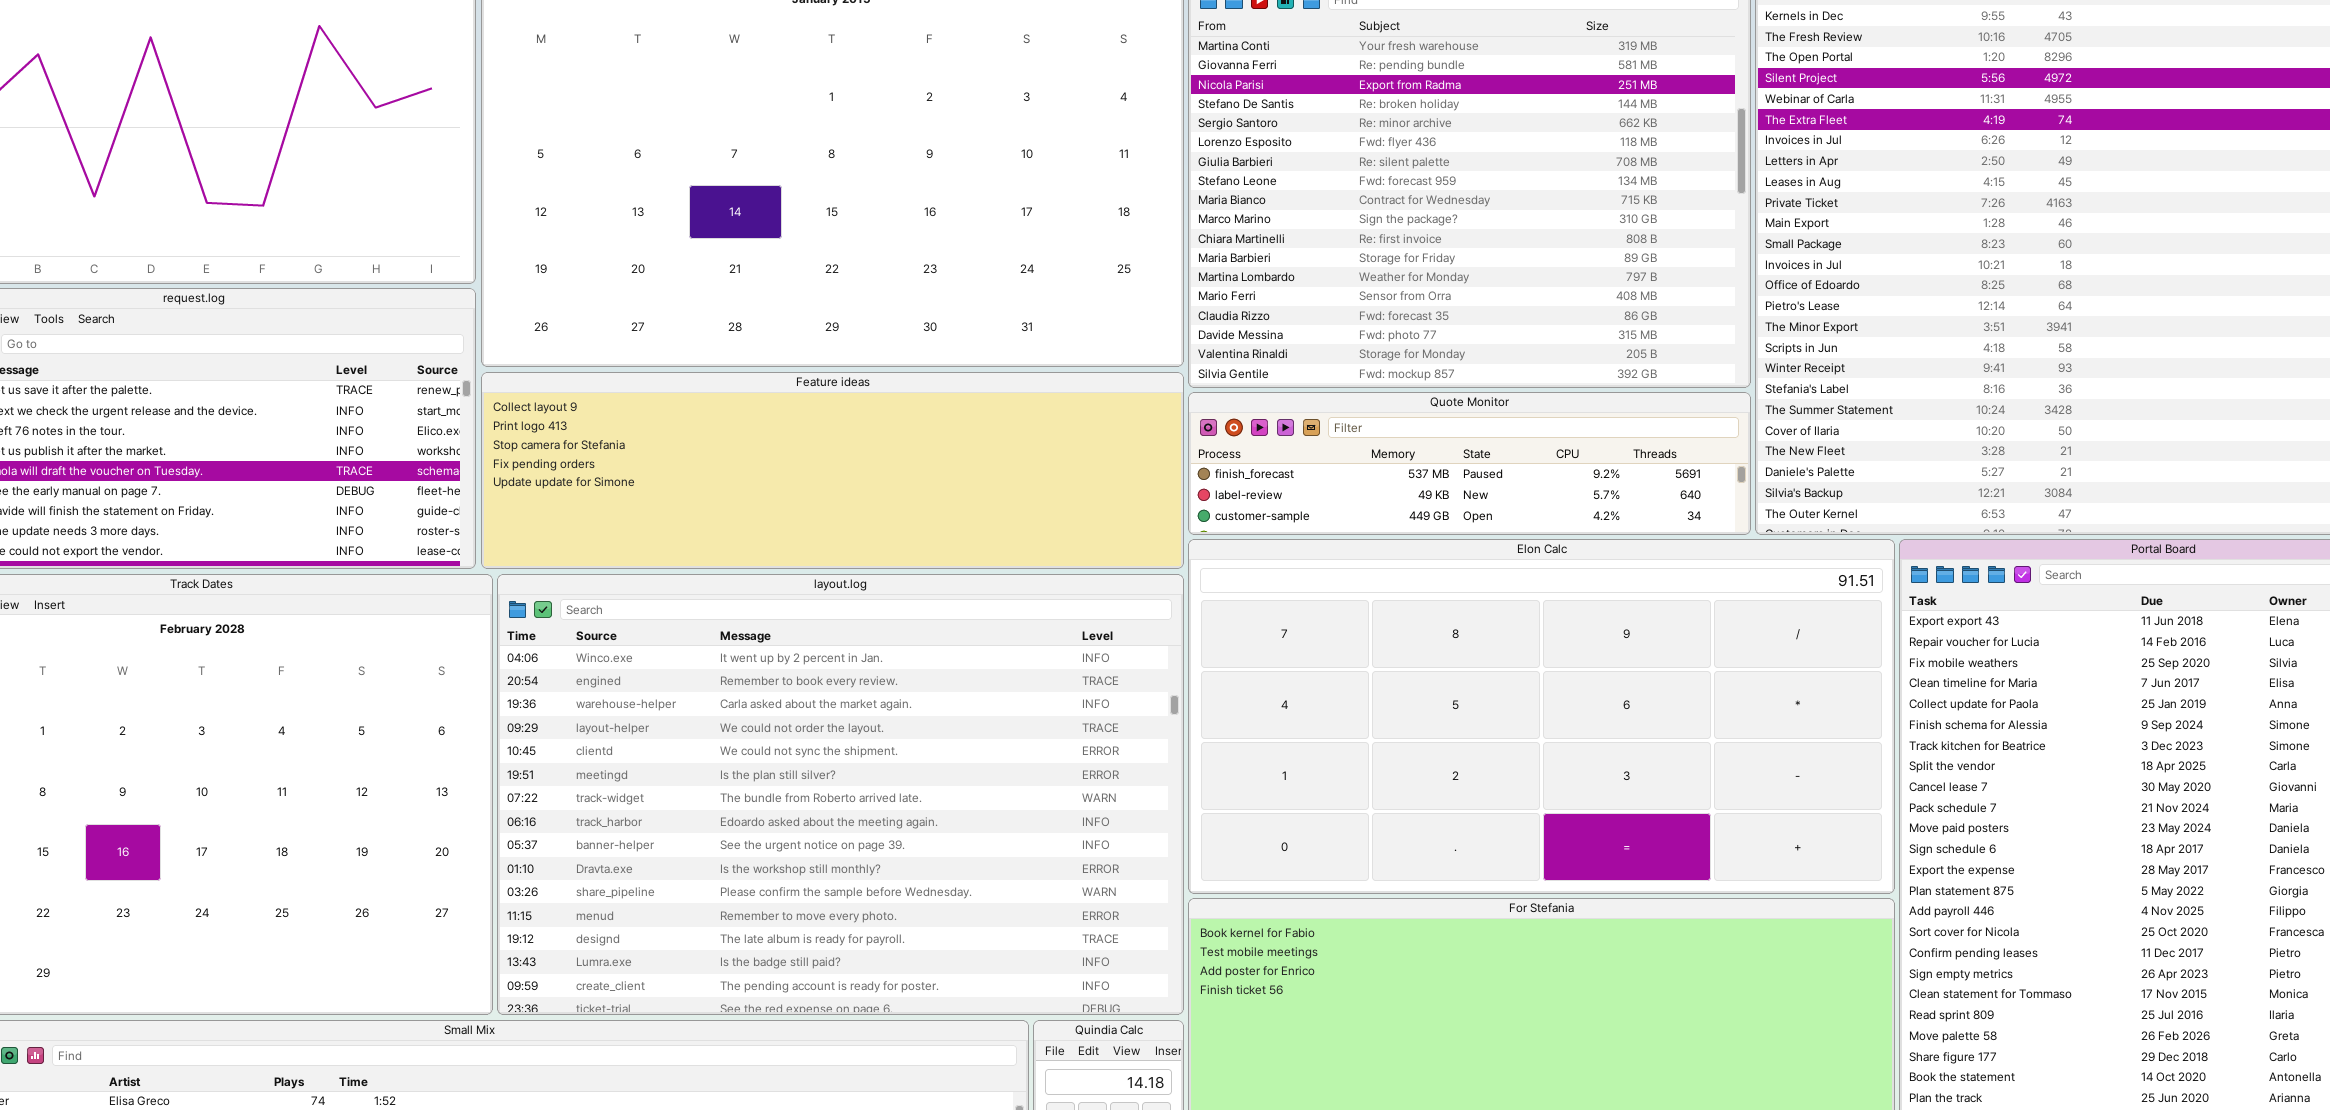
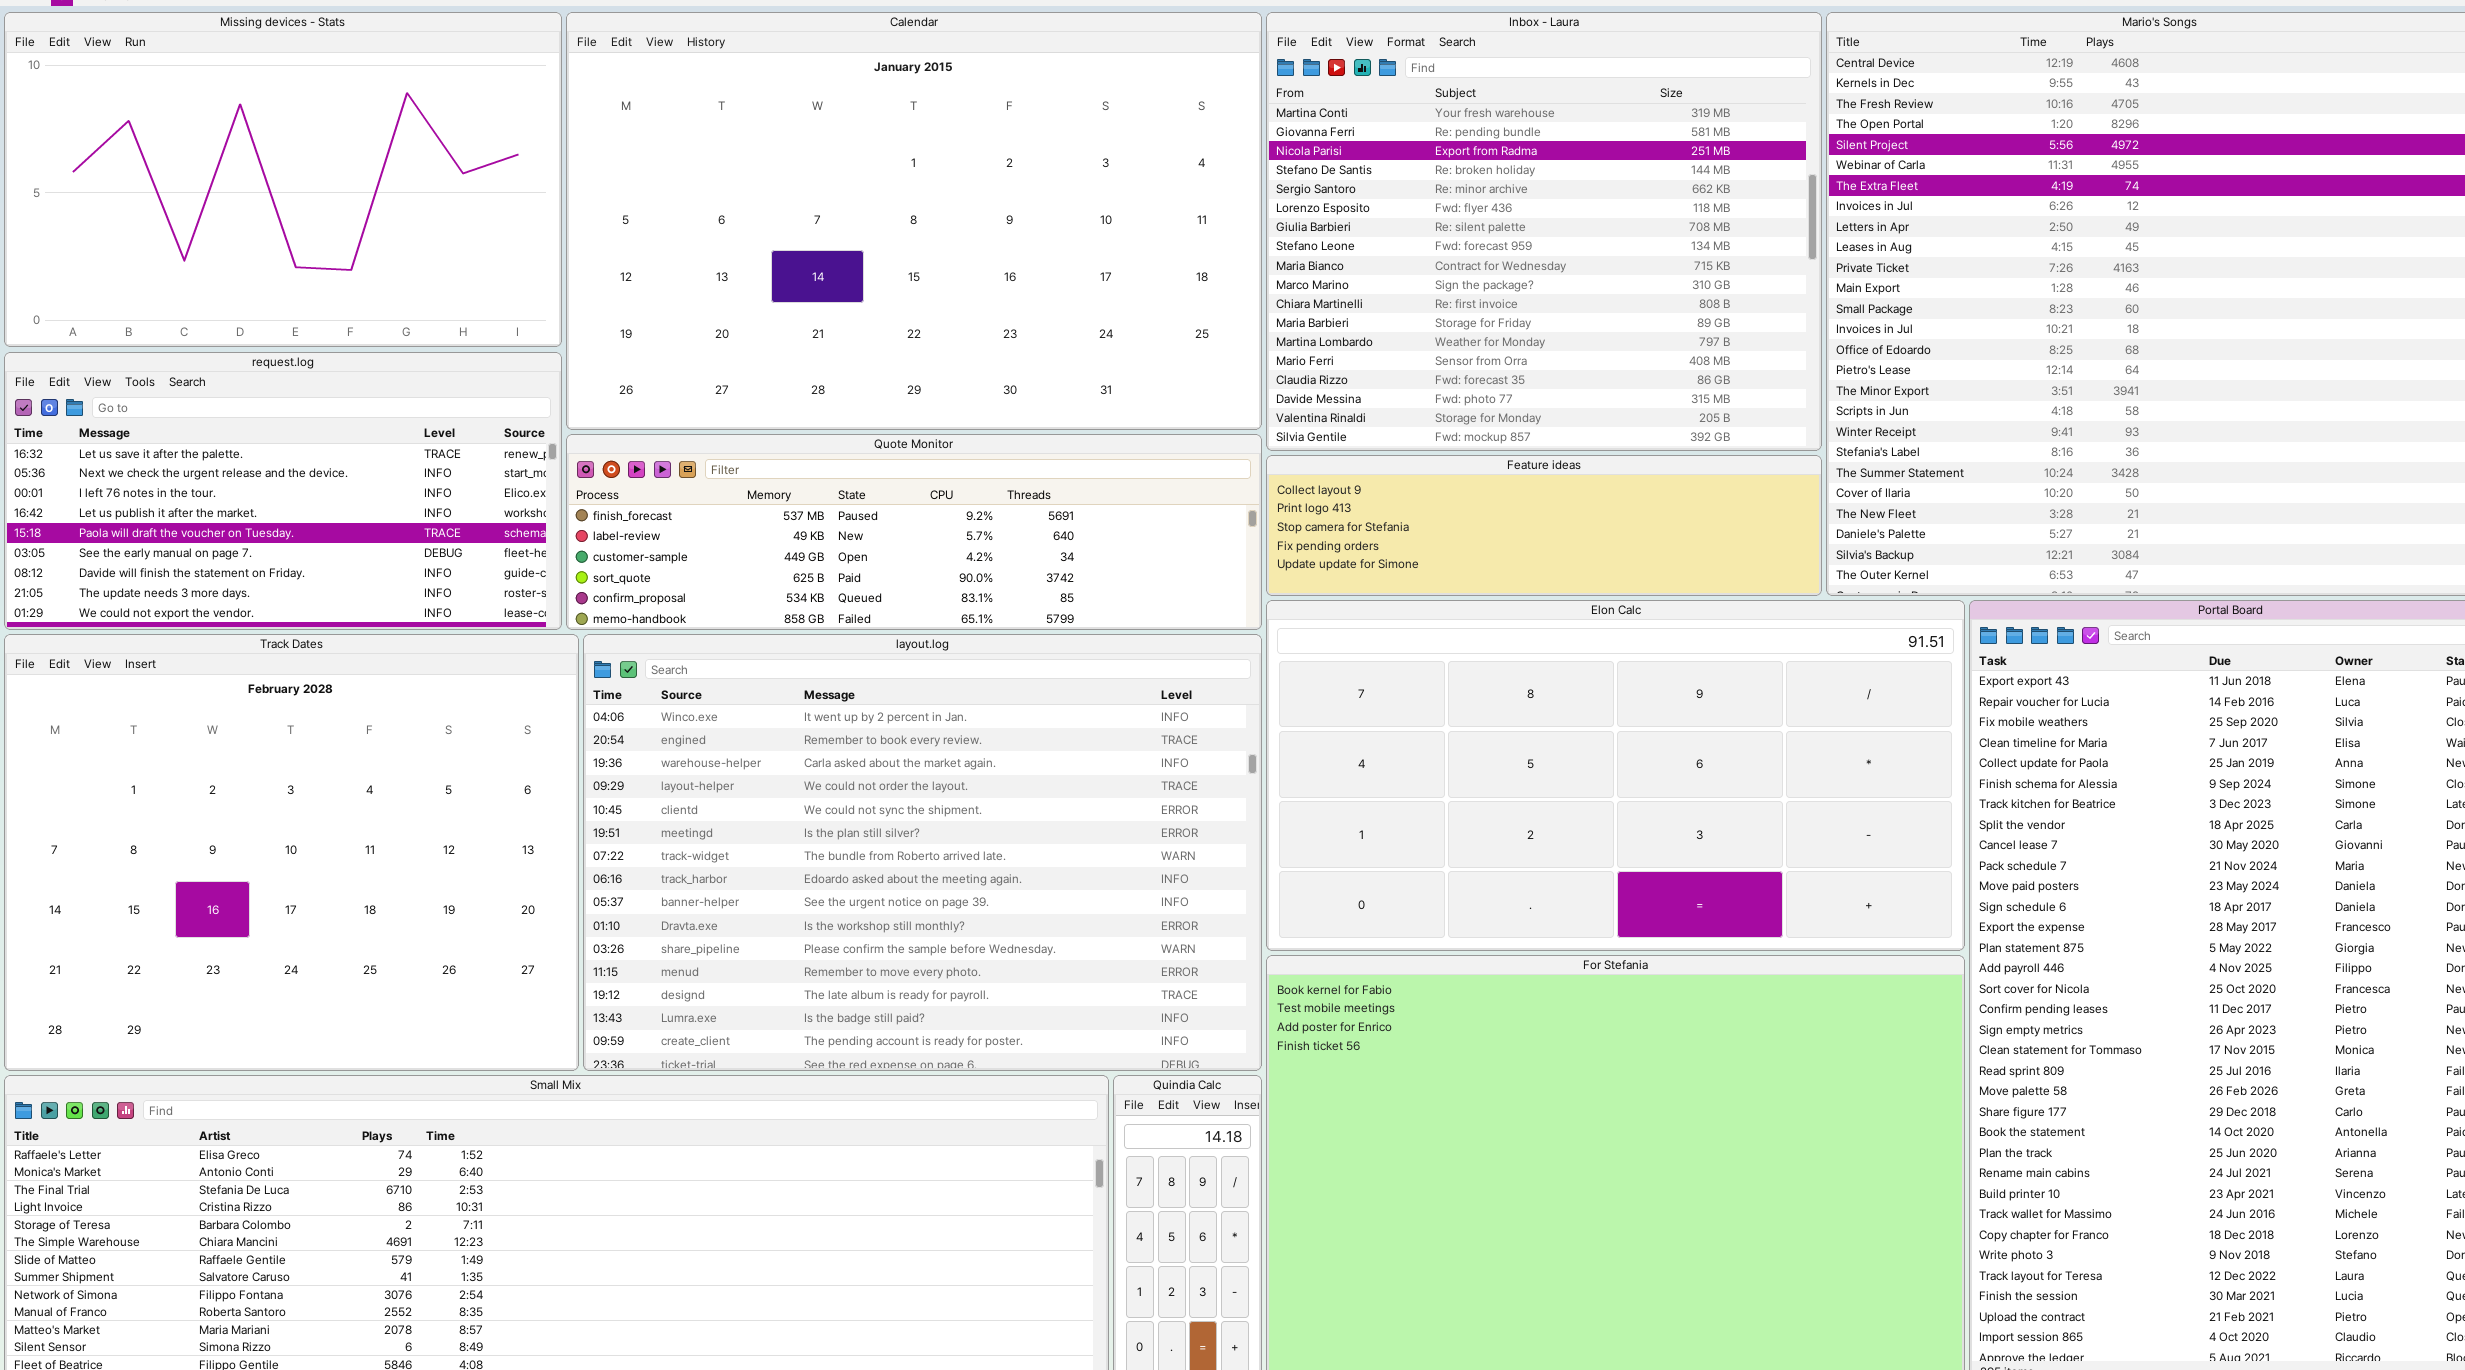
Feature ideas: [481,372,1184,569] -> [1266,455,1822,596], moved, resized
Quote Monitor: [1188,392,1751,535] -> [566,434,1262,630], moved, resized

